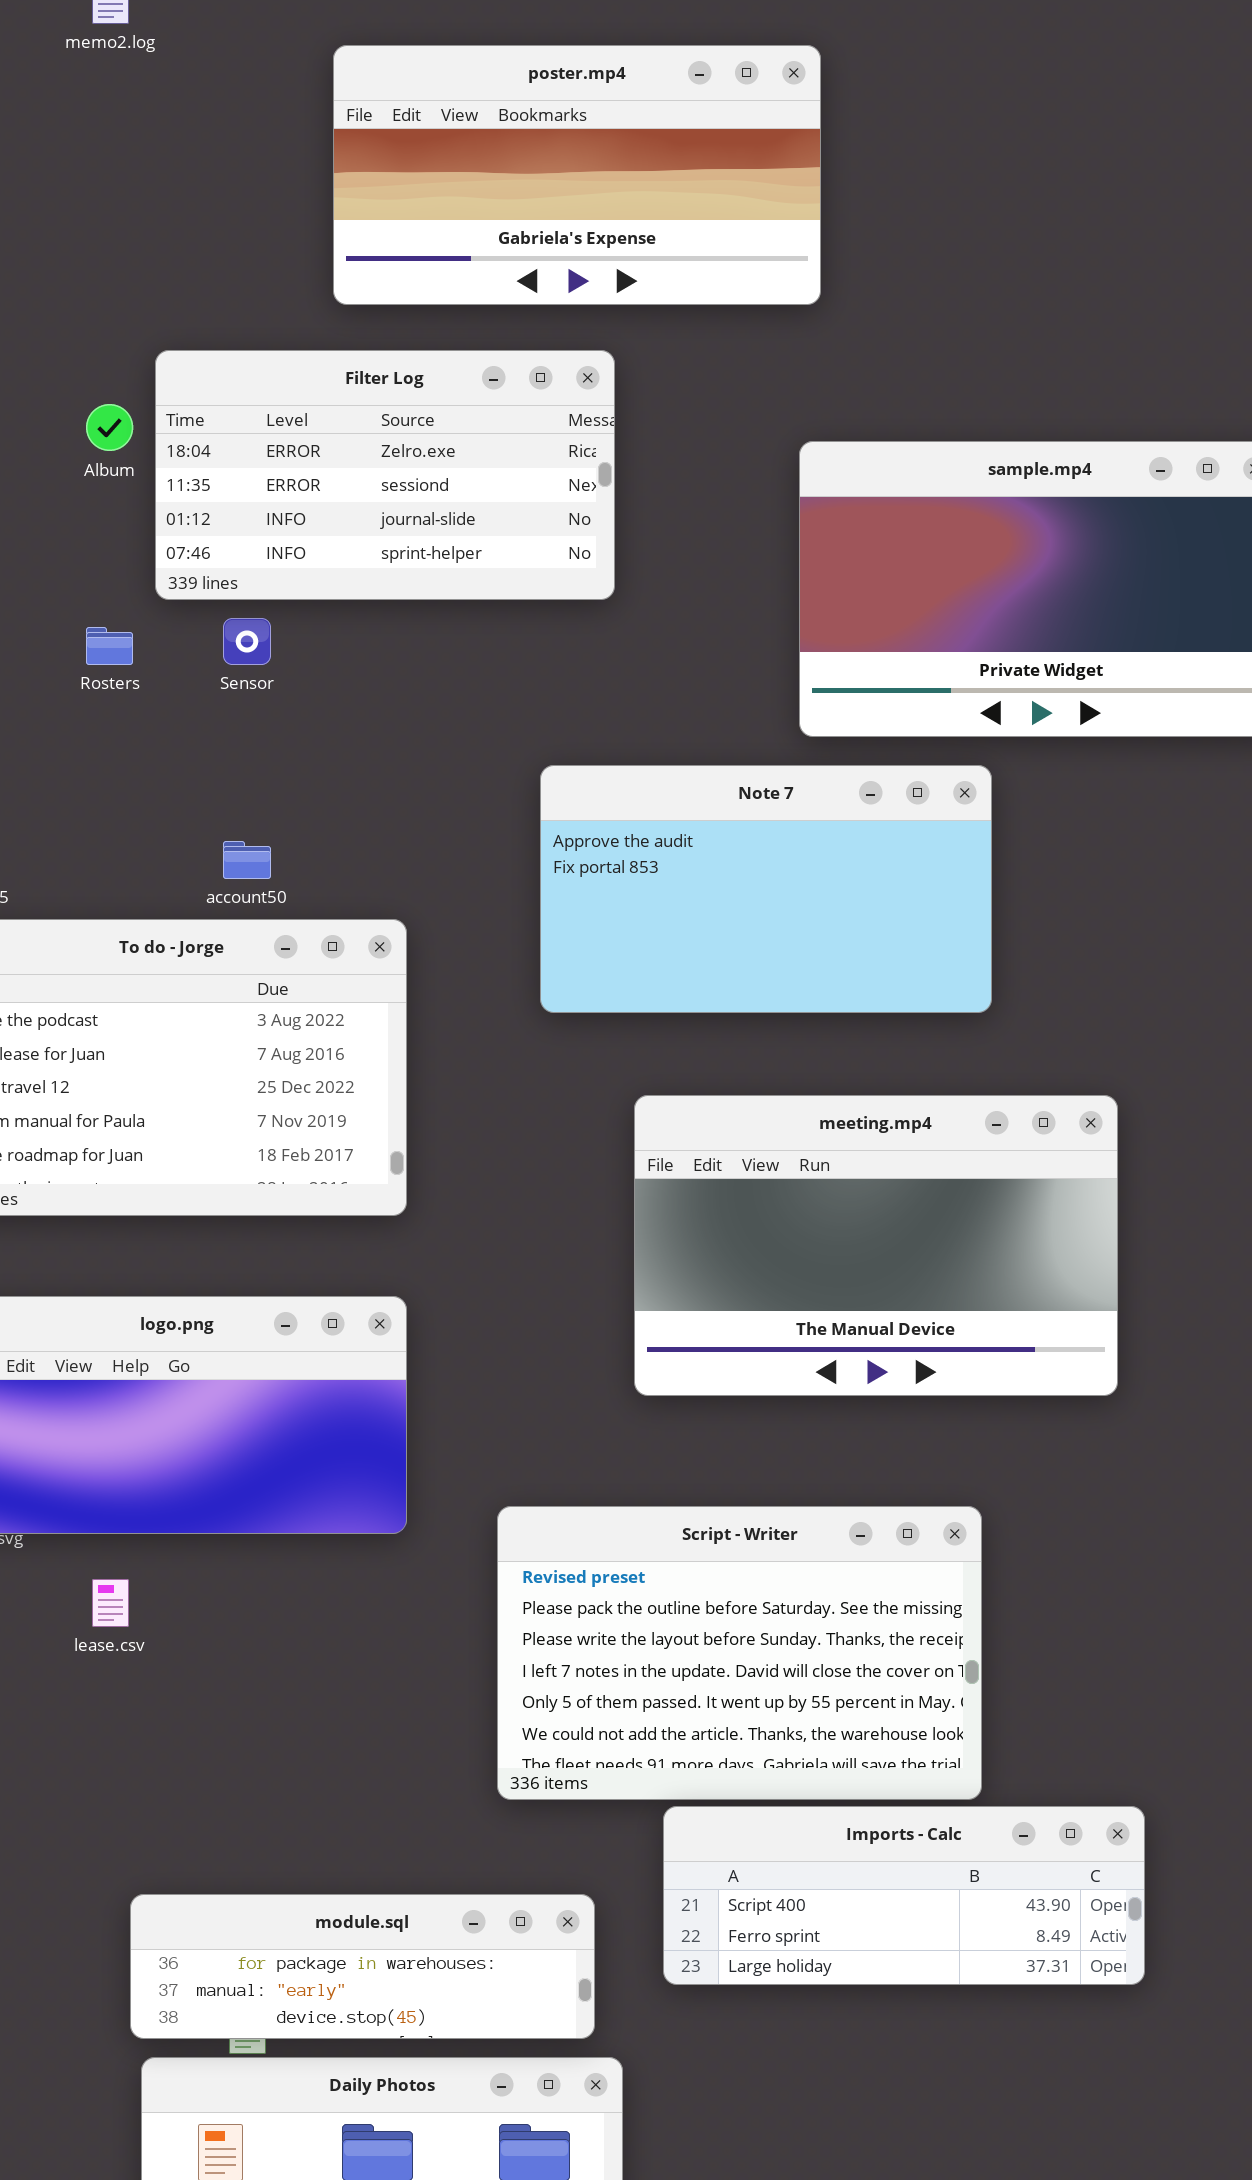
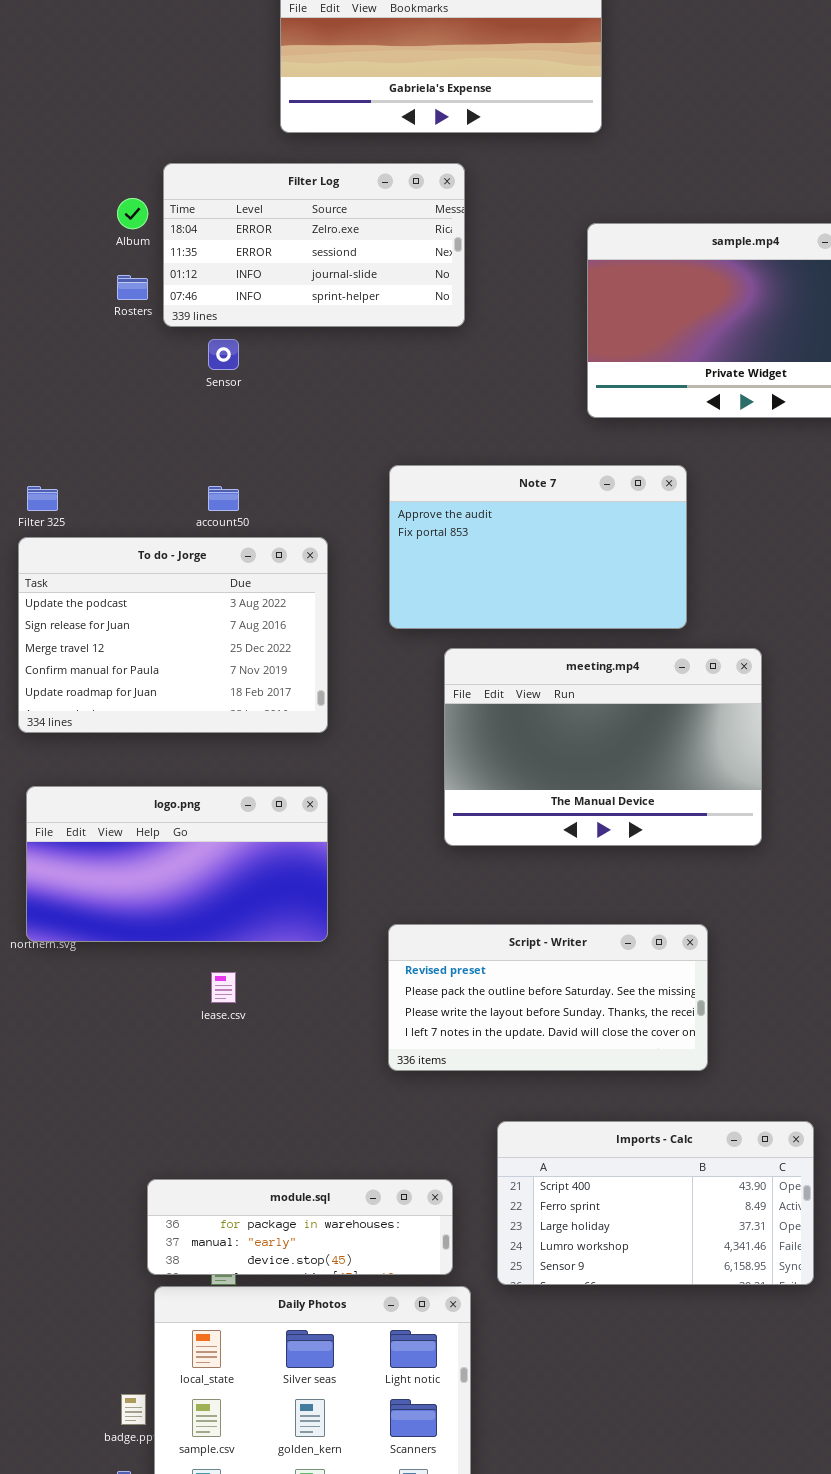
Rosters: [86,627,133,665] -> [117,275,148,300], moved
Note 7: [540,765,992,1013] -> [389,465,687,629], moved
meeting.mp4: [634,1095,1118,1396] -> [444,648,762,846], moved
Script - Writer: [497,1506,982,1800] -> [388,924,708,1071], resized
lease.csv: [92,1579,129,1627] -> [211,972,236,1003], moved
Imports - Calc: [663,1806,1145,1985] -> [497,1121,814,1285], resized

